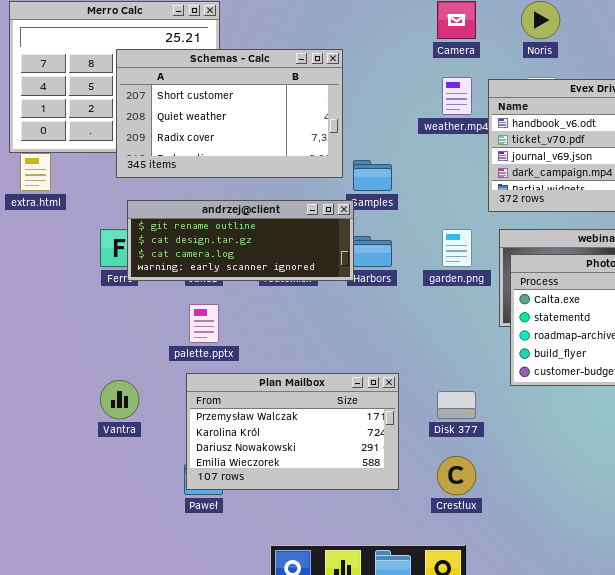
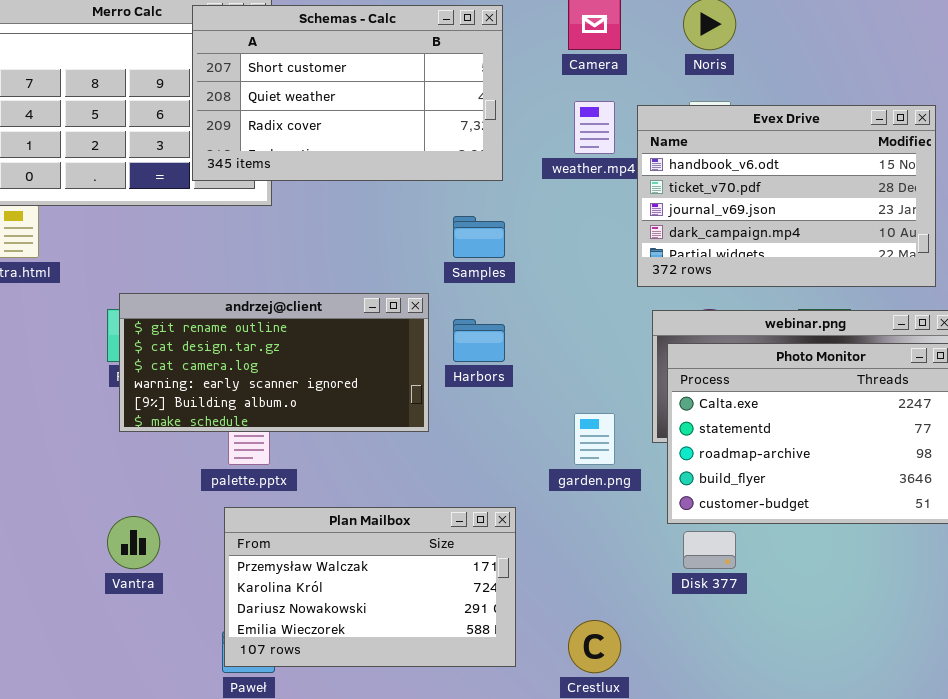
Schemas - Calc: [116,49,343,178] -> [192,5,503,181], moved
andrzej@client: [127,200,354,281] -> [119,293,429,432], moved, resized
garden.png: [442,229,472,267] -> [574,413,615,465], moved
Disk 377: [437,391,476,419] -> [683,531,736,569], moved

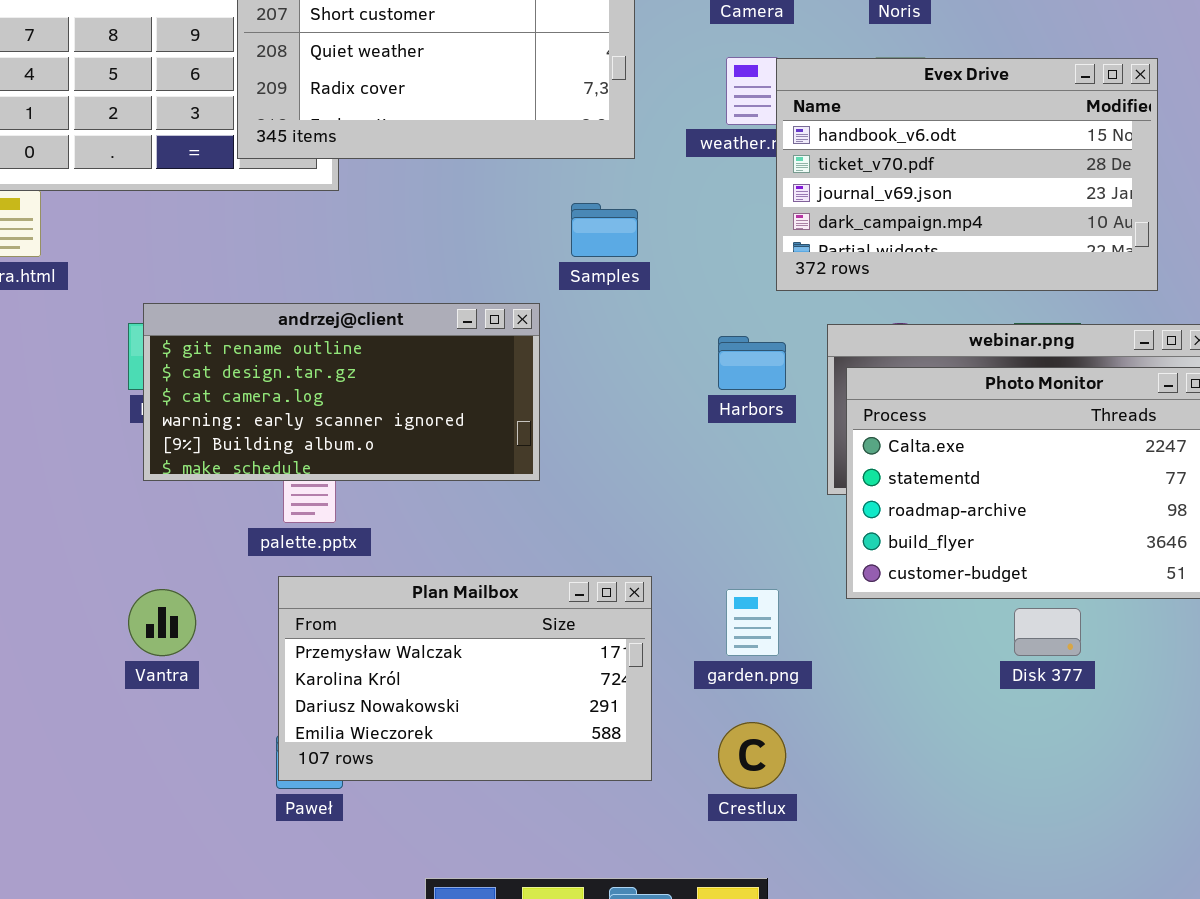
Evex Drive: [637,105,936,287] -> [776,58,1158,291], moved
Harbors: [453,319,505,362] -> [718,336,786,390], moved
garden.png: [574,413,615,465] -> [726,589,779,656], moved
Disk 377: [683,531,736,569] -> [1014,608,1081,656], moved

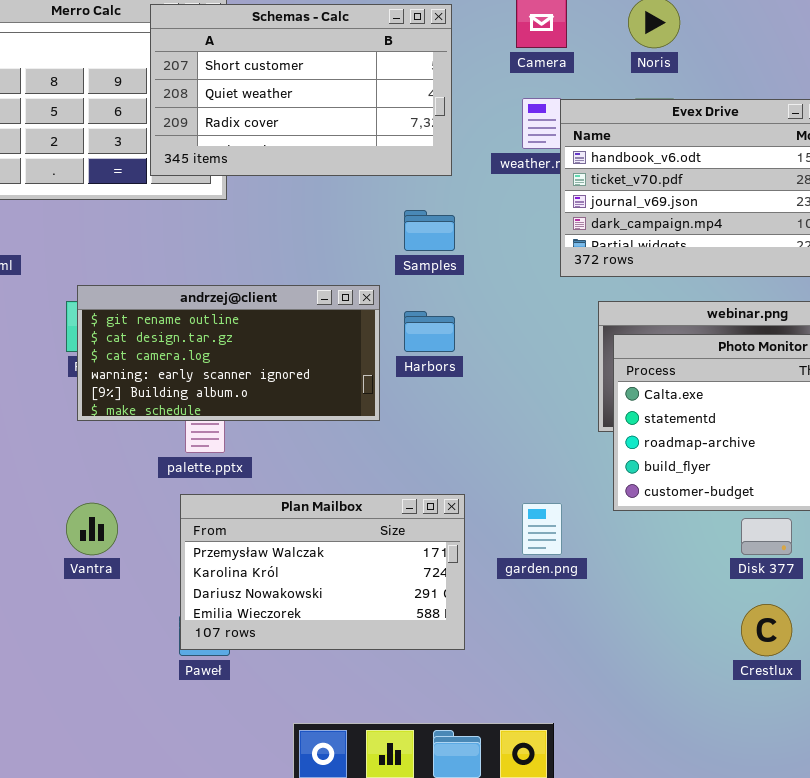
Harbors: [718,336,786,390] -> [404,311,455,352], moved
Crestlux: [718,722,786,789] -> [741,604,792,656], moved

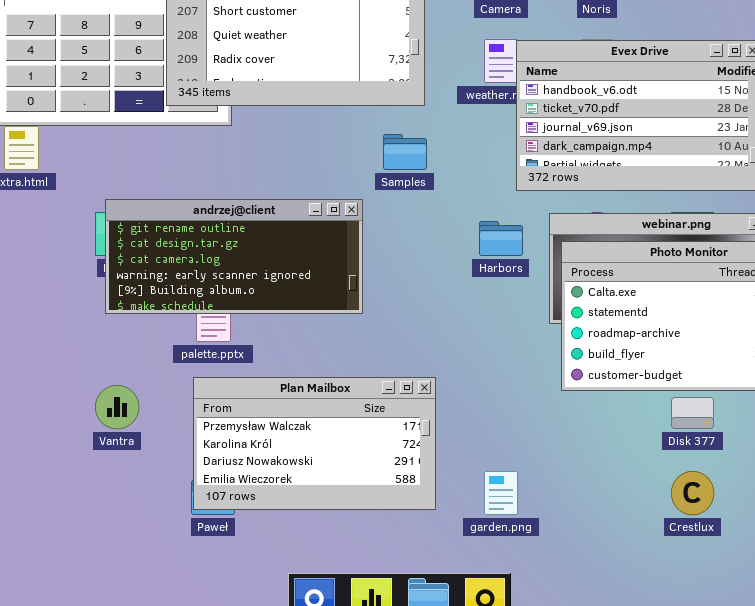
Harbors: [404,311,455,352] -> [479,221,523,256], moved
garden.png: [522,503,562,555] -> [484,471,518,515], moved

